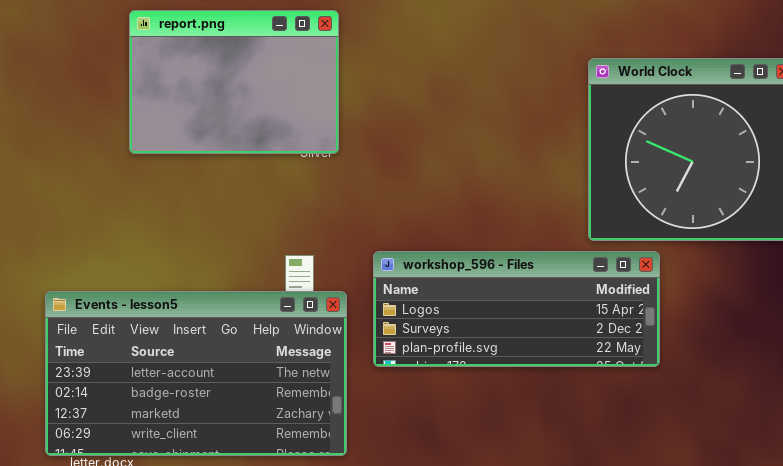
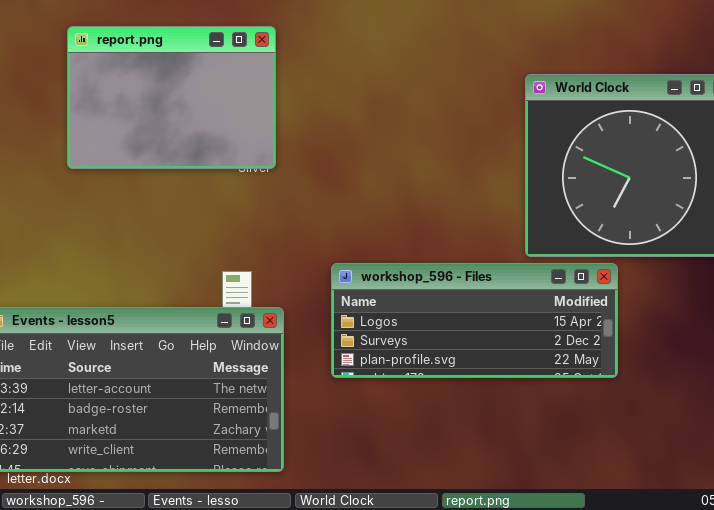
workshop_596 - Files: [373,251,660,367] -> [331,263,618,378], moved

